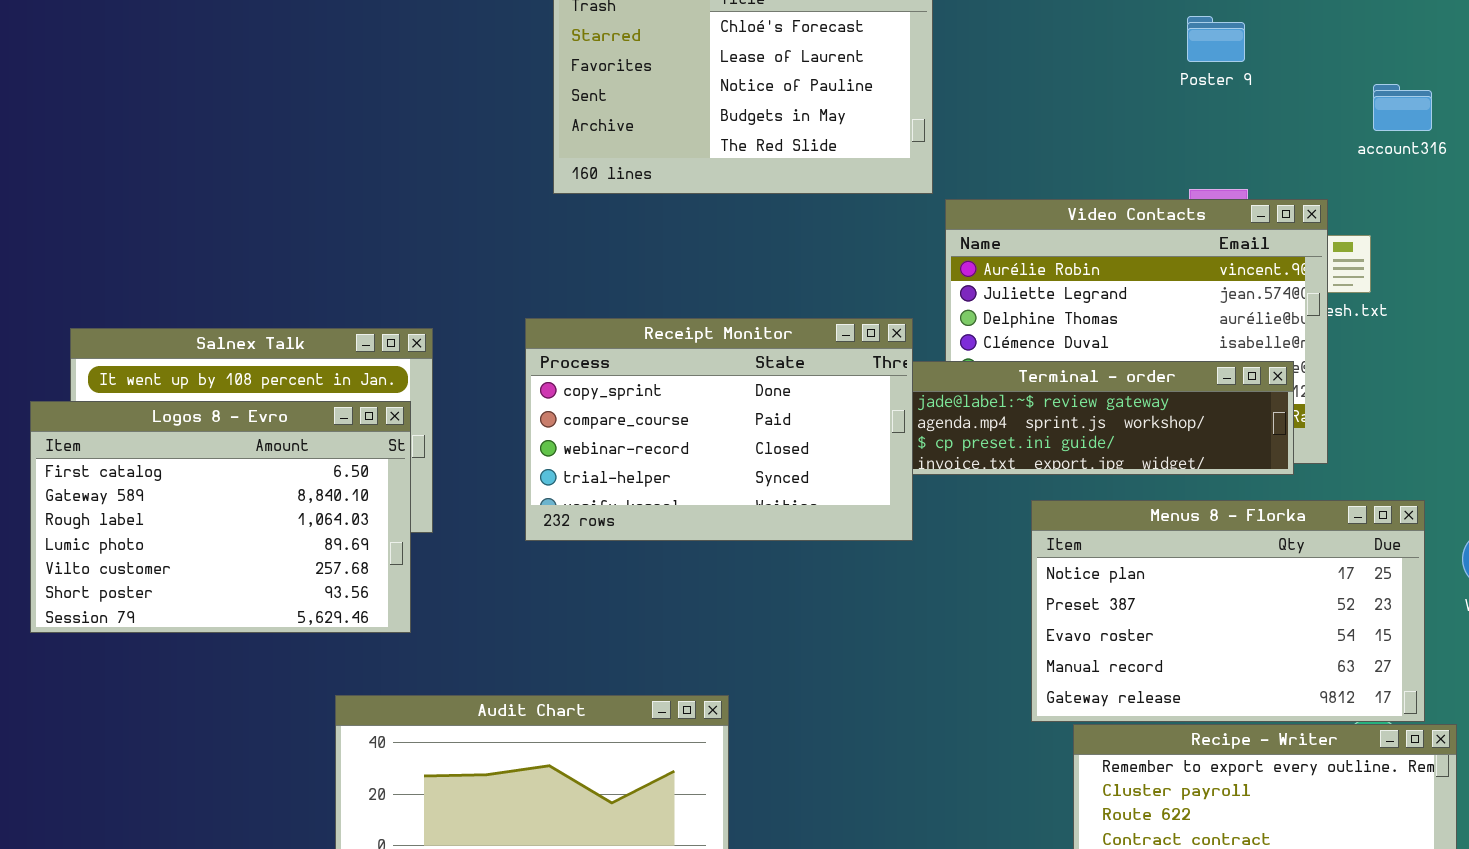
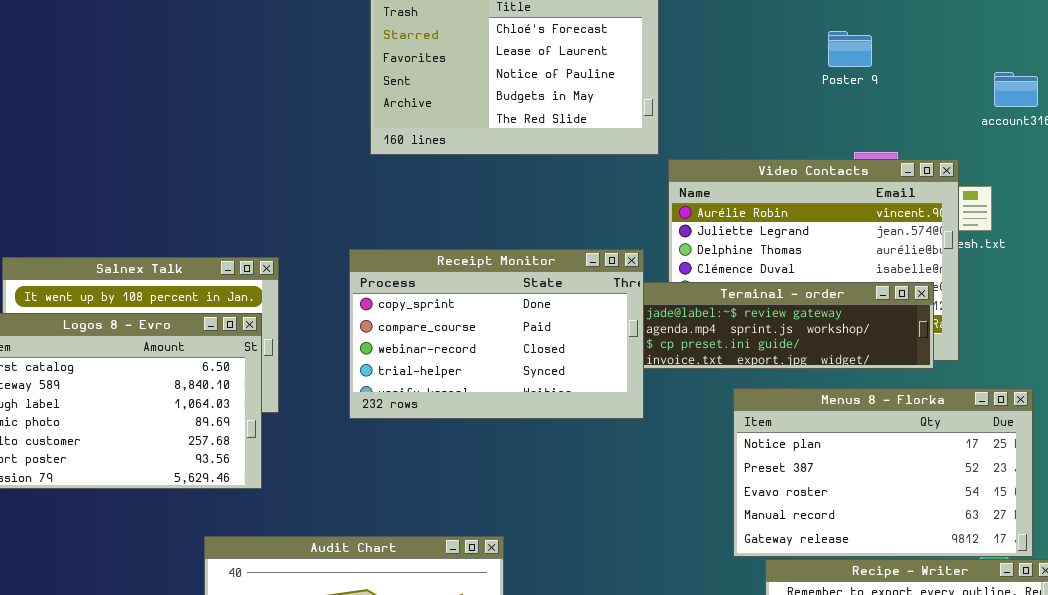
Poster 9: [1187,16,1245,62] -> [828,31,872,67], moved

